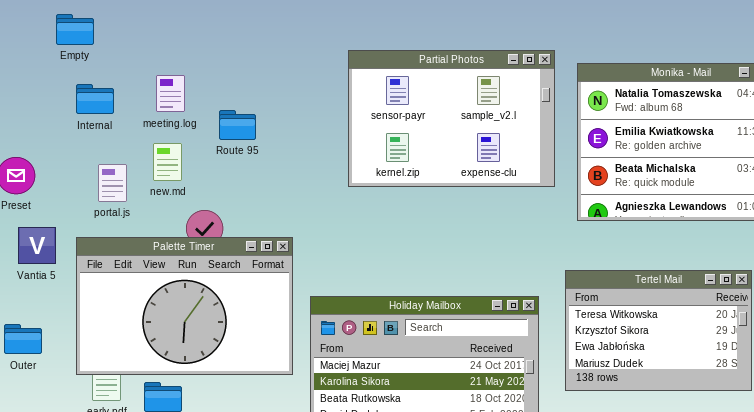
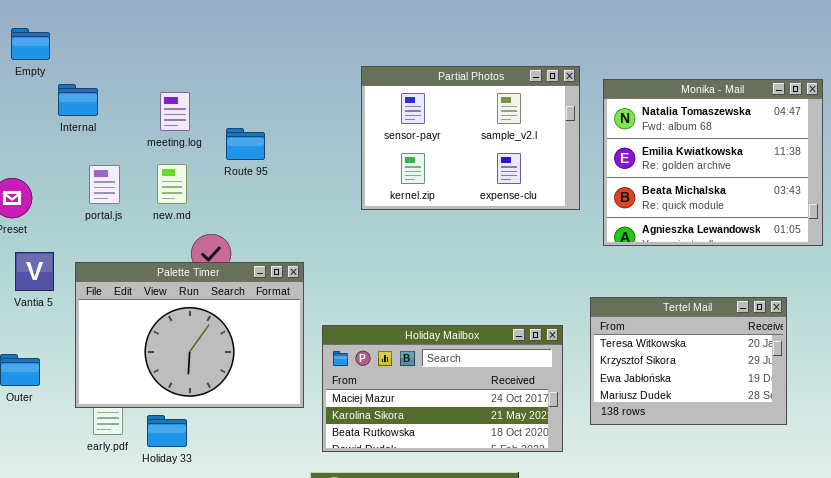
Empty: [56,14,94,45] -> [11,28,50,60], moved
Internal: [76,84,114,114] -> [58,84,98,116], moved
portal.js: [98,164,127,202] -> [89,165,120,204], moved

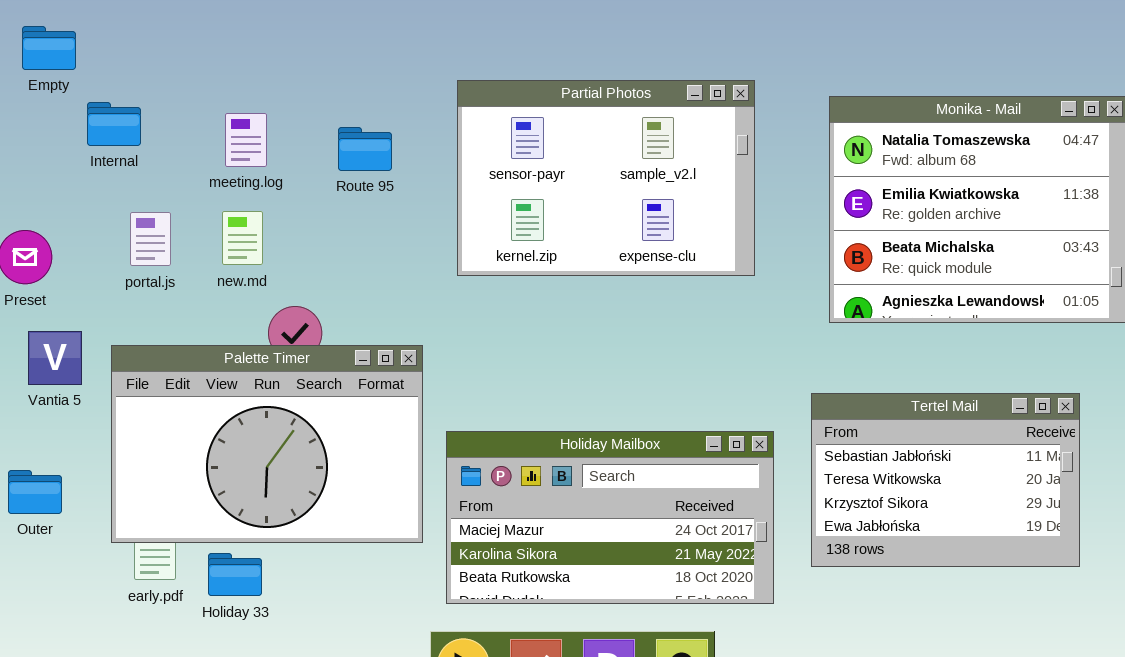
Partial Photos: [361,66,580,210] -> [457,80,755,276], moved
Route 95: [226,128,265,160] -> [338,127,392,171], moved
Tertel Mail: [590,297,787,425] -> [811,393,1080,567], scrolled up 1 row

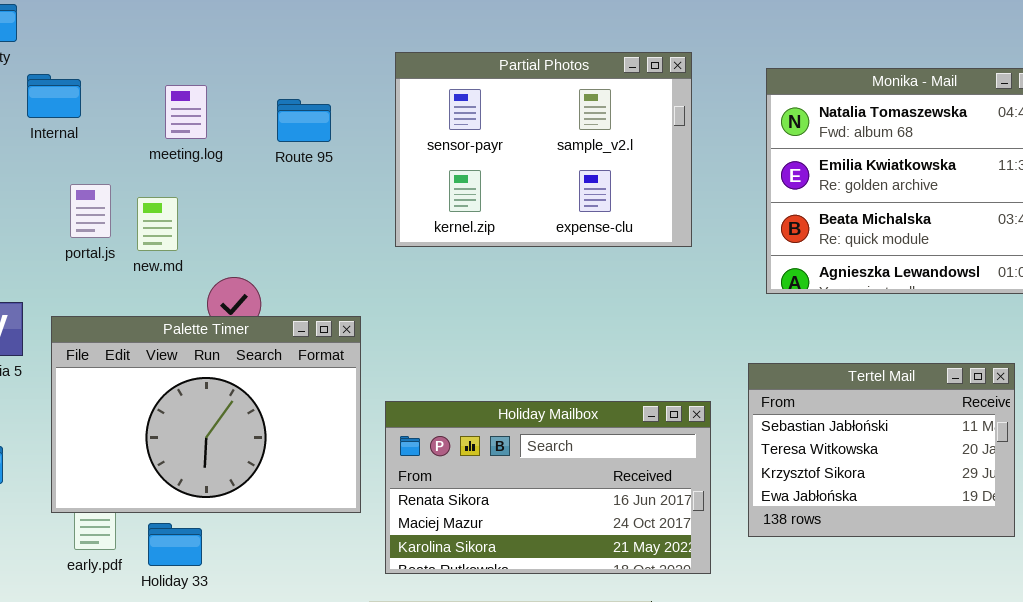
new.md: [222,211,263,265] -> [137,197,178,251], moved
Holiday Mailbox: [446,431,774,604] -> [385,401,711,574], scrolled up 1 row

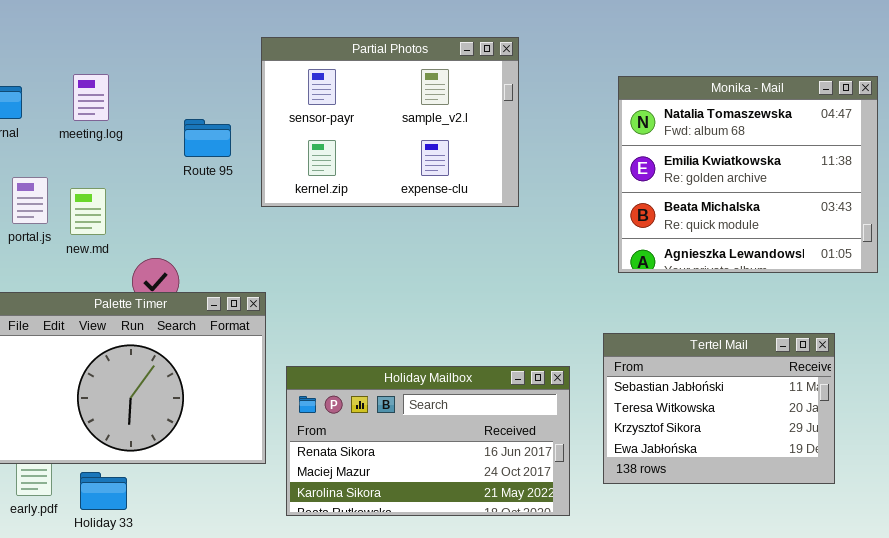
Partial Photos: [395,52,692,247] -> [261,37,519,207], moved
meeting.log: [165,85,207,139] -> [73,74,109,121], moved
Route 95: [277,99,331,142] -> [184,119,231,157], moved

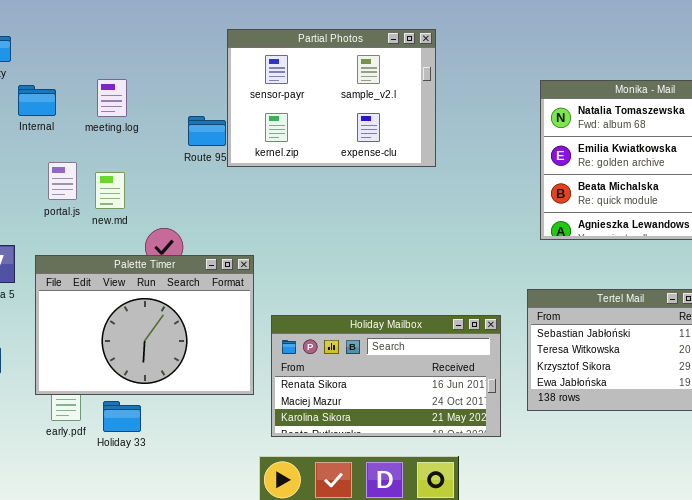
Partial Photos: [261,37,519,207] -> [227,29,436,167], moved

